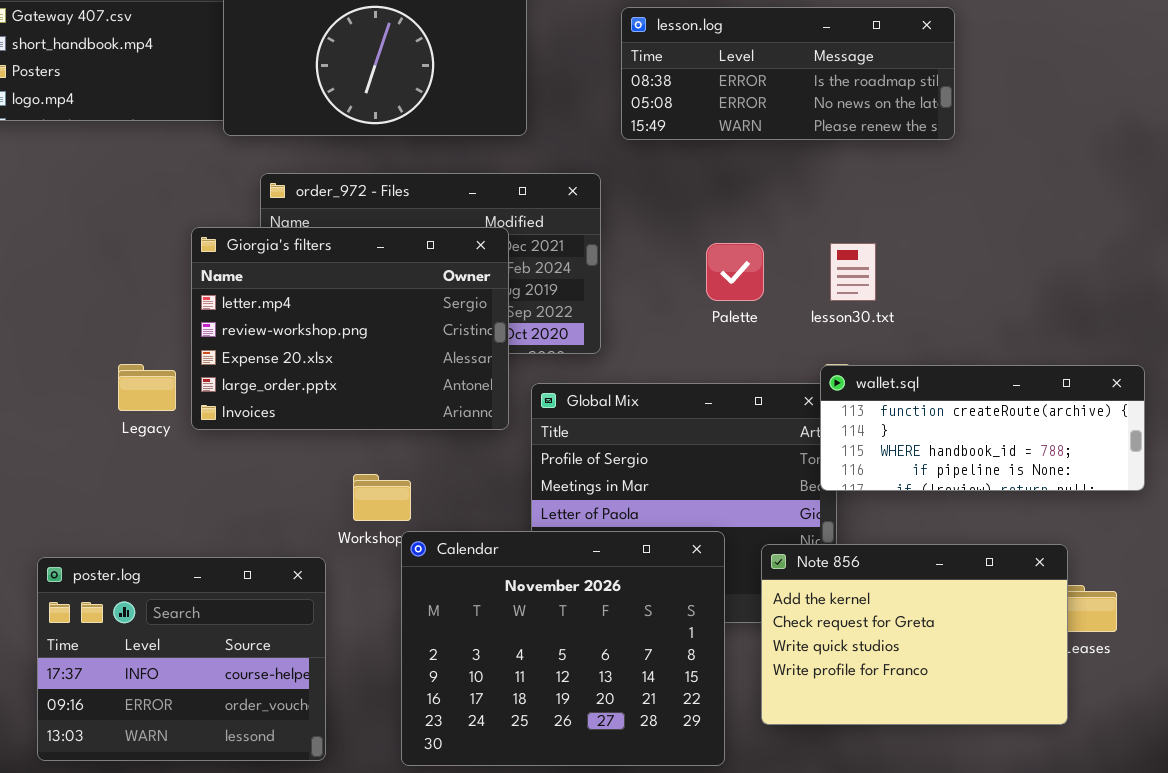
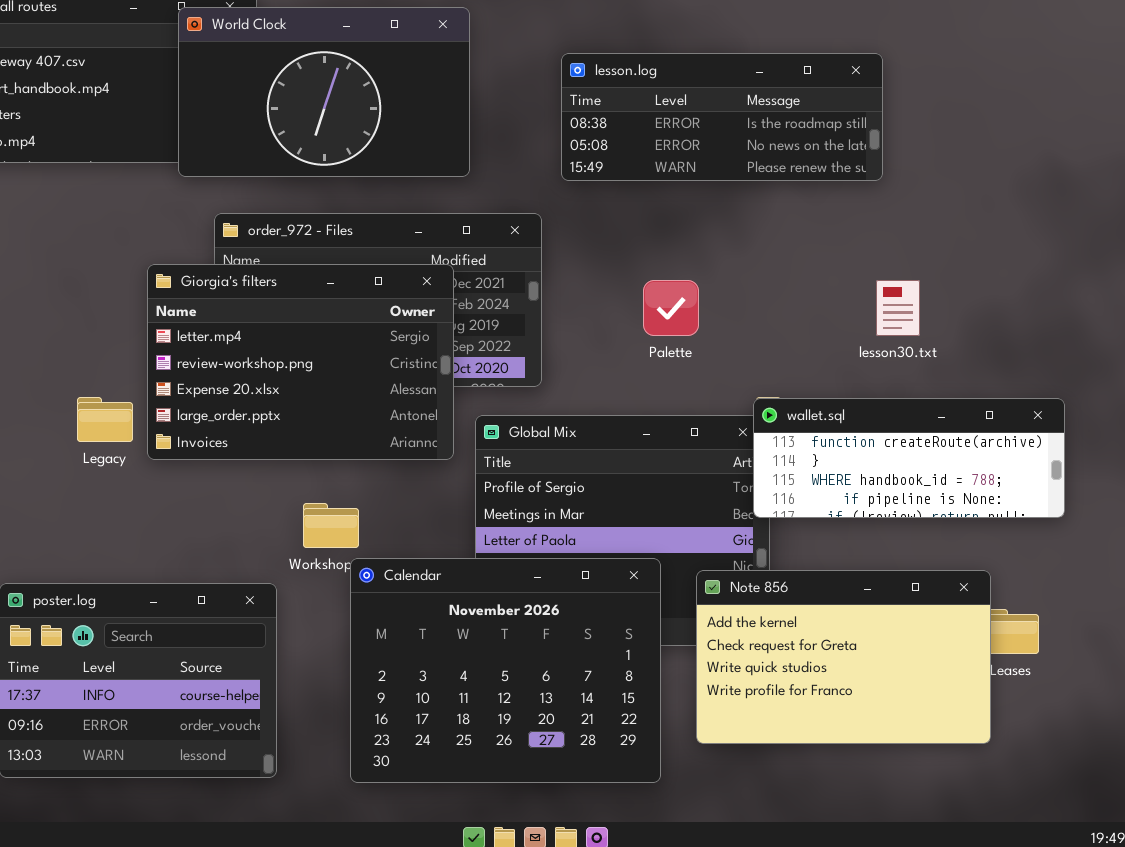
lesson30.txt: [830,243,876,301] -> [876,280,920,336], moved

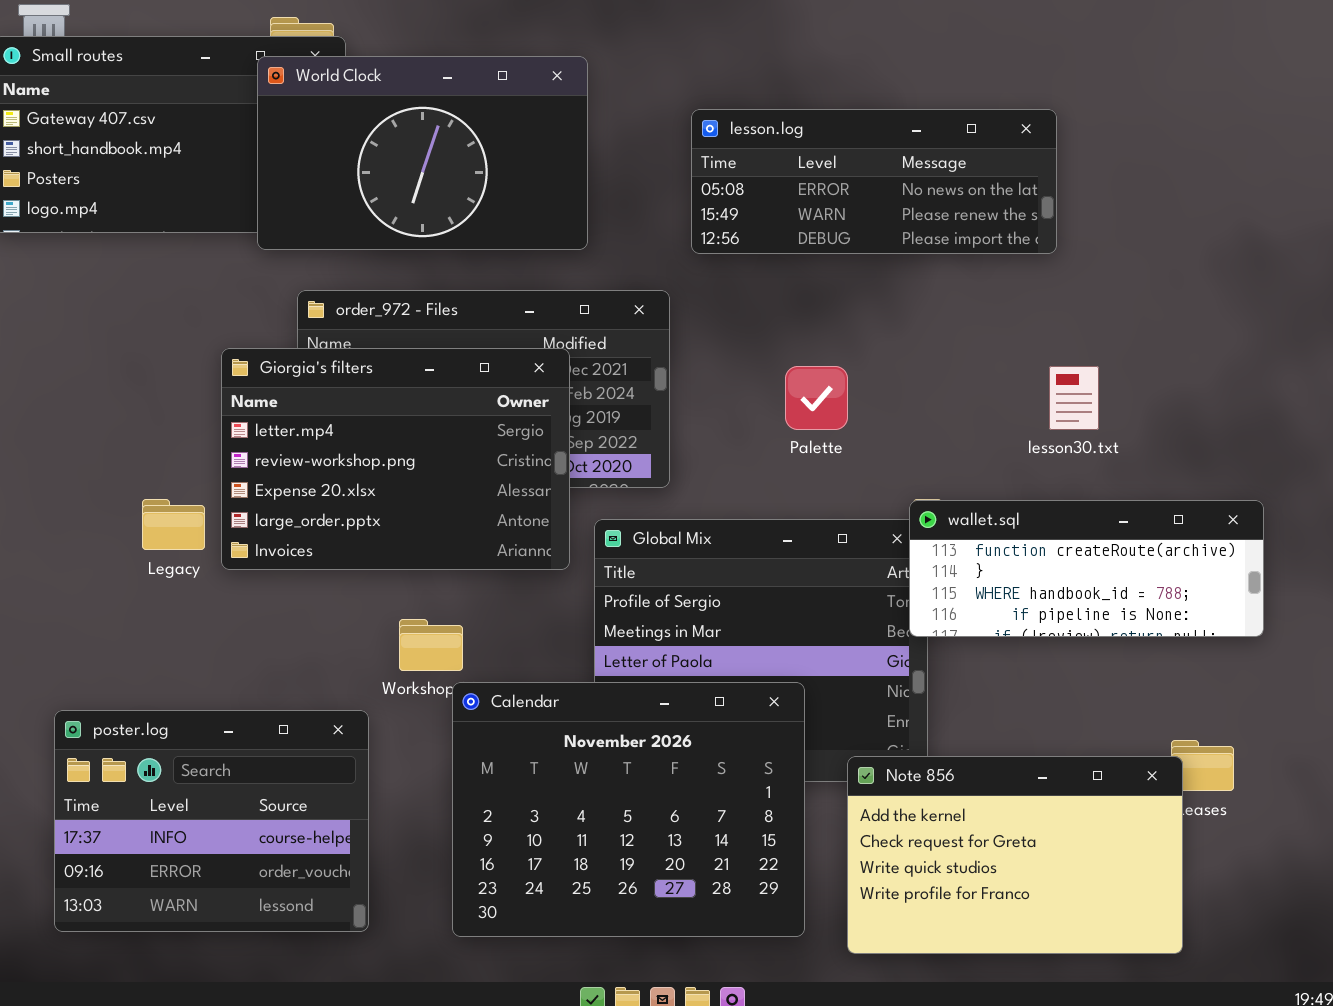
lesson.log: [561,53,883,181] -> [691,109,1057,254], scrolled down 1 row
Note 856: [696,570,991,744] -> [847,756,1183,954], moved

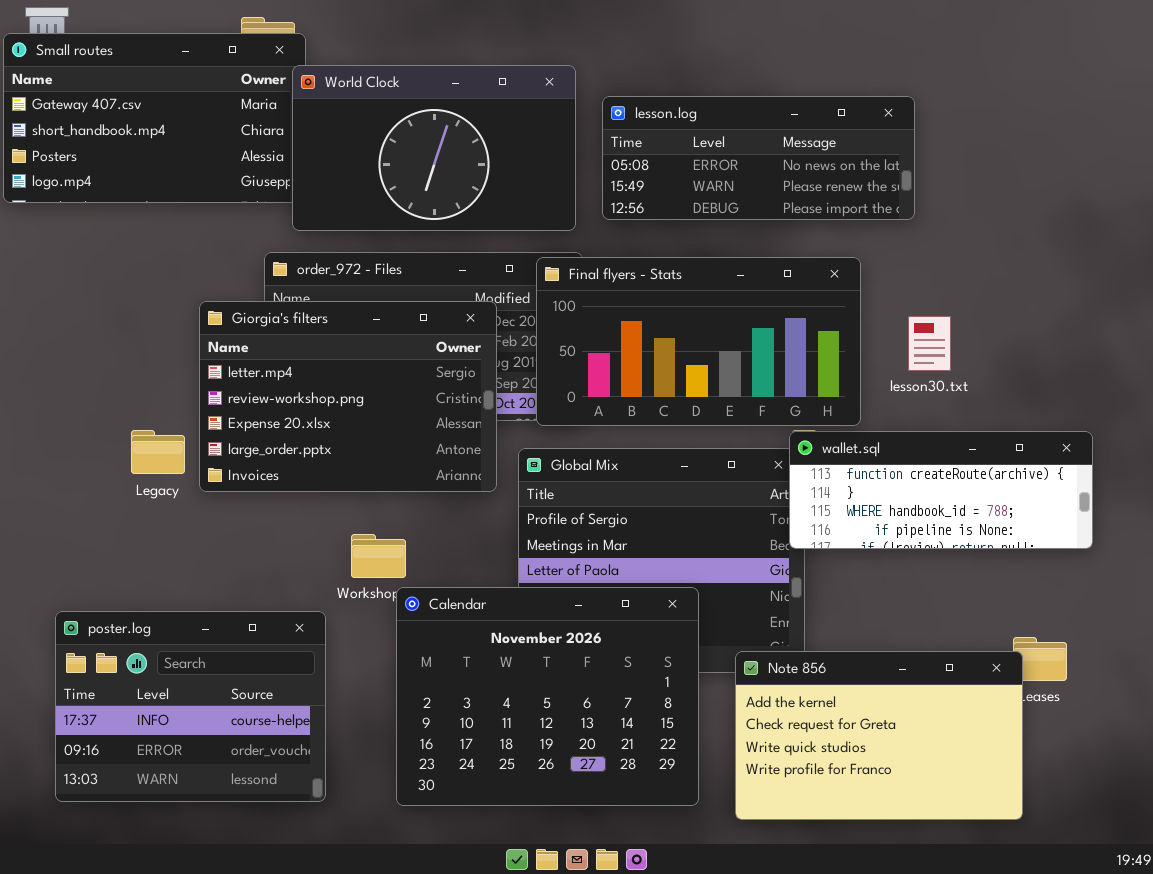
World Clock: [257,56,588,250] -> [292,65,576,231], moved
Final flyers - Stats: none -> [536,257,861,426], opened

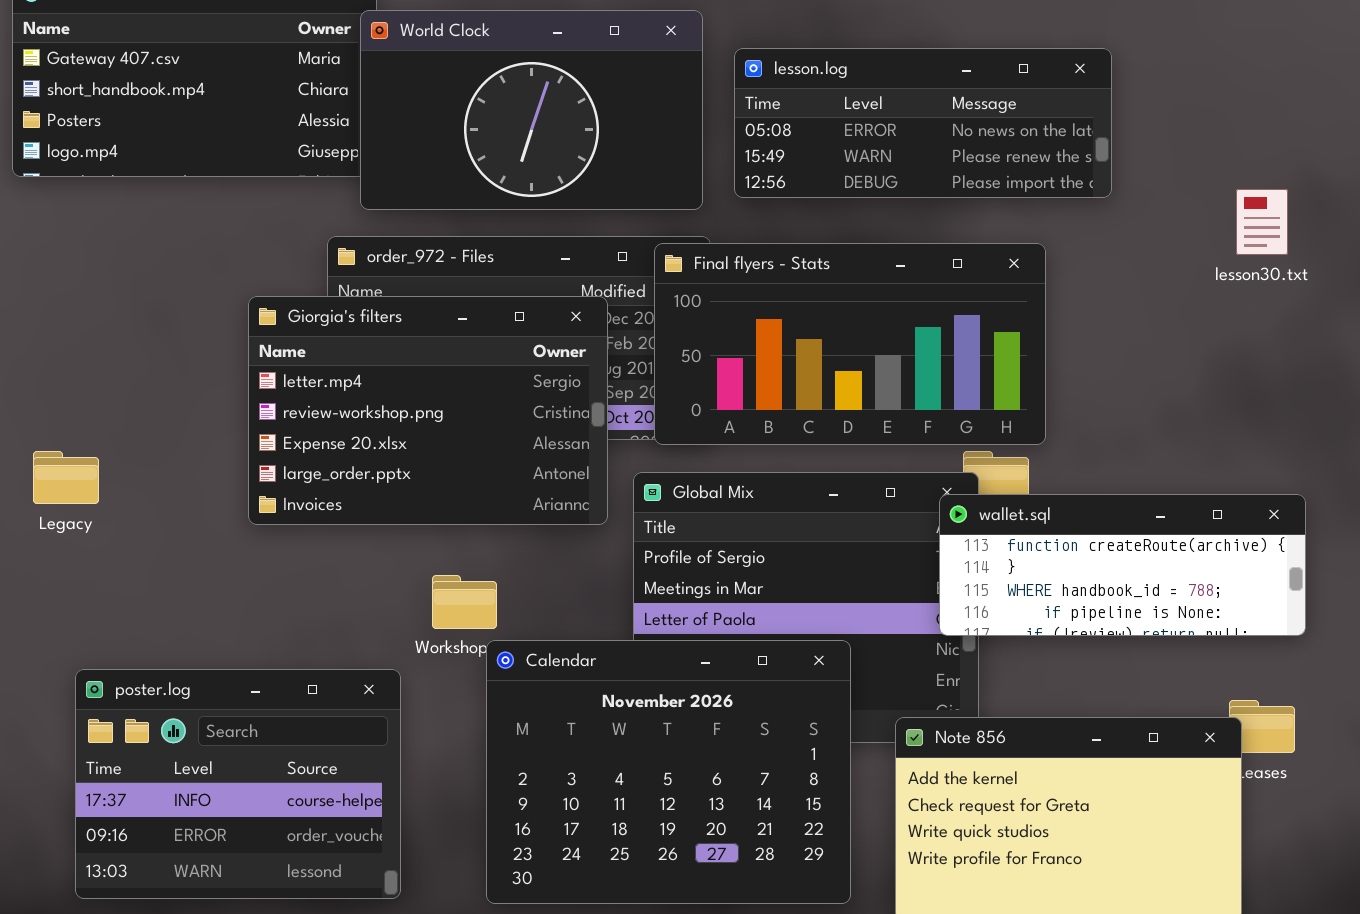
lesson30.txt: [908,316,951,371] -> [1236,189,1288,255], moved
Legacy: [131,430,185,474] -> [33,451,99,504], moved
wallet.sql: [789,431,1093,549] -> [939,494,1306,636], moved

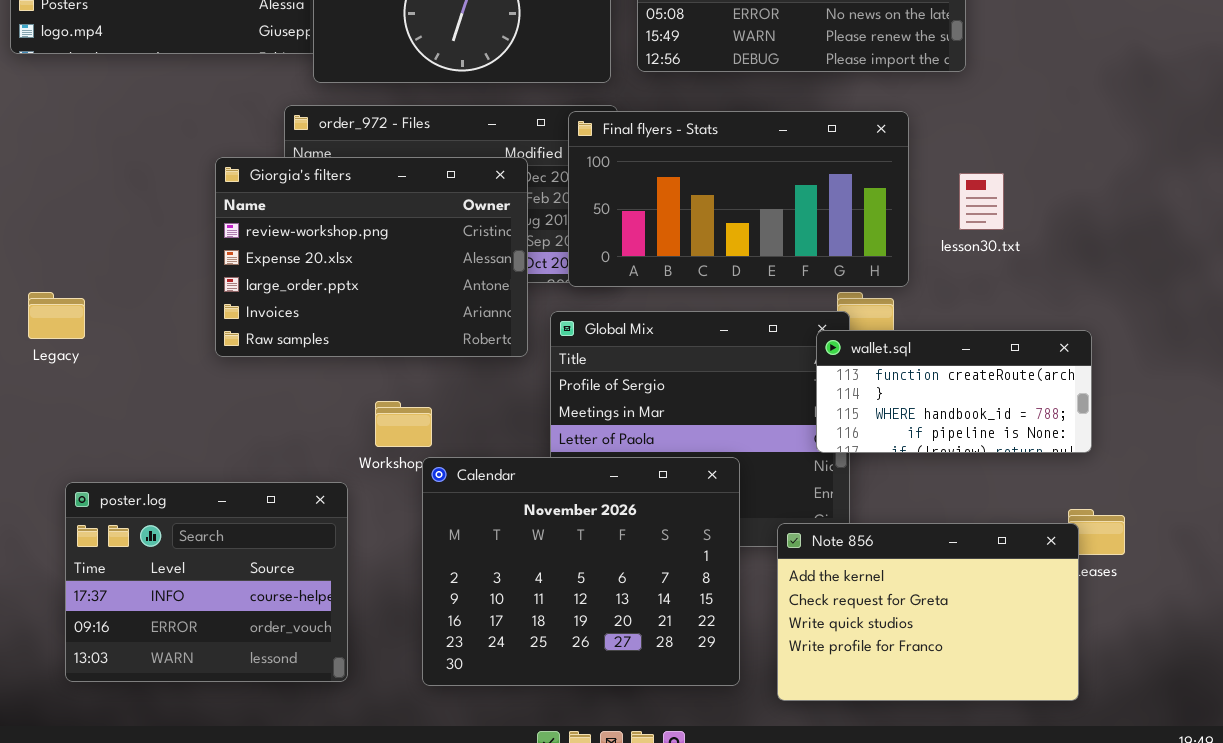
lesson30.txt: [1236,189,1288,255] -> [959,173,1004,230], moved
Giorgia's filters: [248,296,608,525] -> [215,157,528,357], scrolled down 1 row
wallet.sql: [939,494,1306,636] -> [816,330,1092,453], resized

